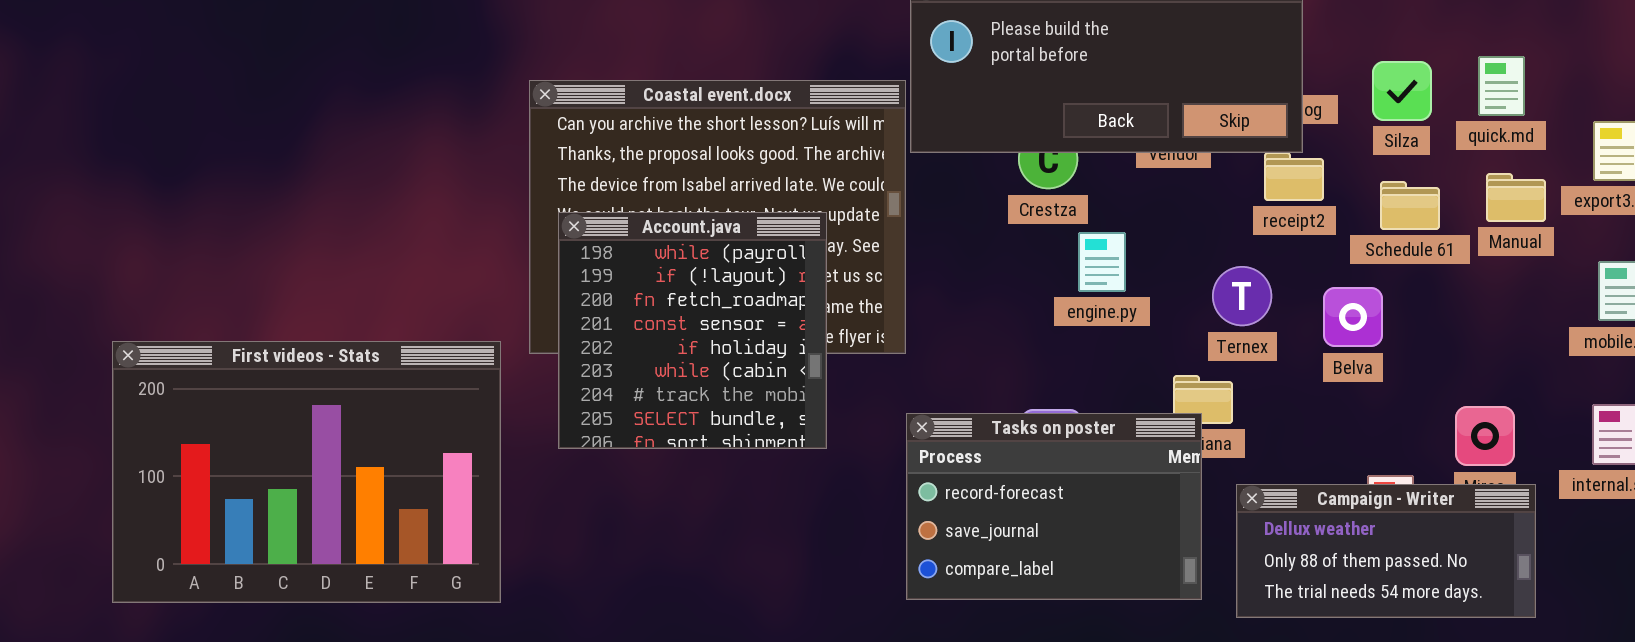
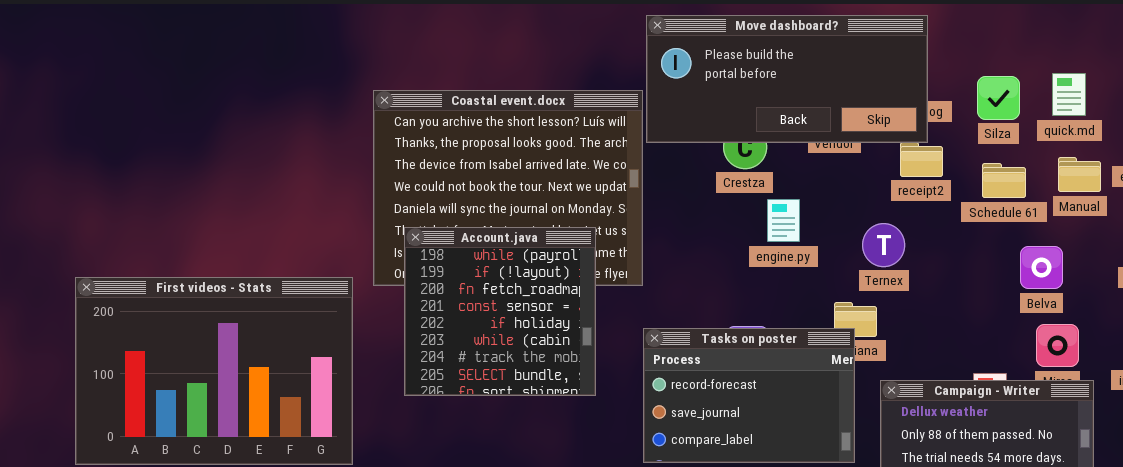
Account.java: [558,212,827,449] -> [404,227,596,396], moved
Belva: [1323,287,1383,347] -> [1020,246,1063,289], moved

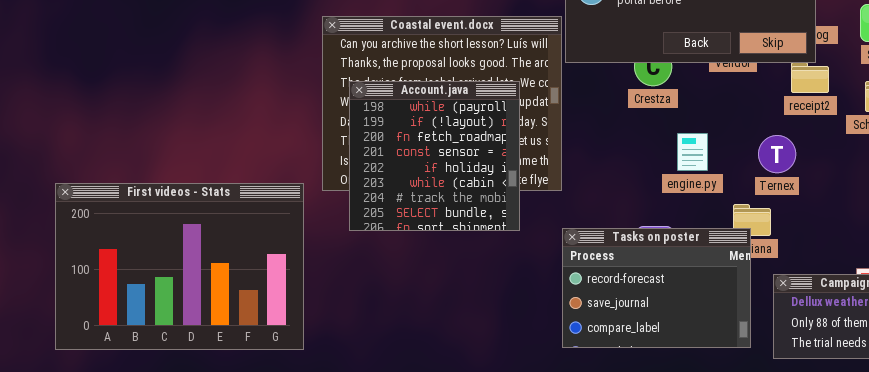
engine.py: [767,199,800,242] -> [677,133,708,171], moved
Account.java: [404,227,596,396] -> [349,81,520,231], moved

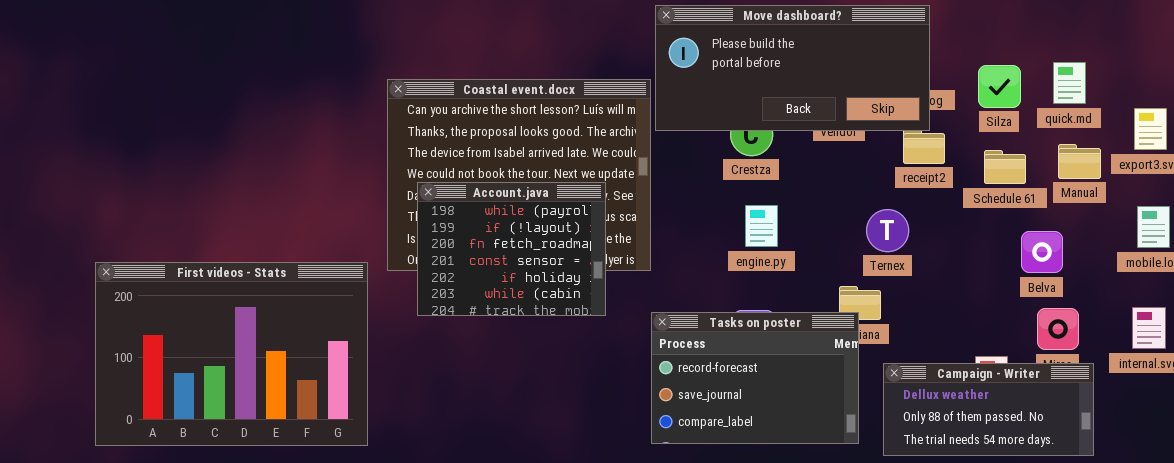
Account.java: [349,81,520,231] -> [417,182,606,316], resized
engine.py: [677,133,708,171] -> [745,205,778,247], moved

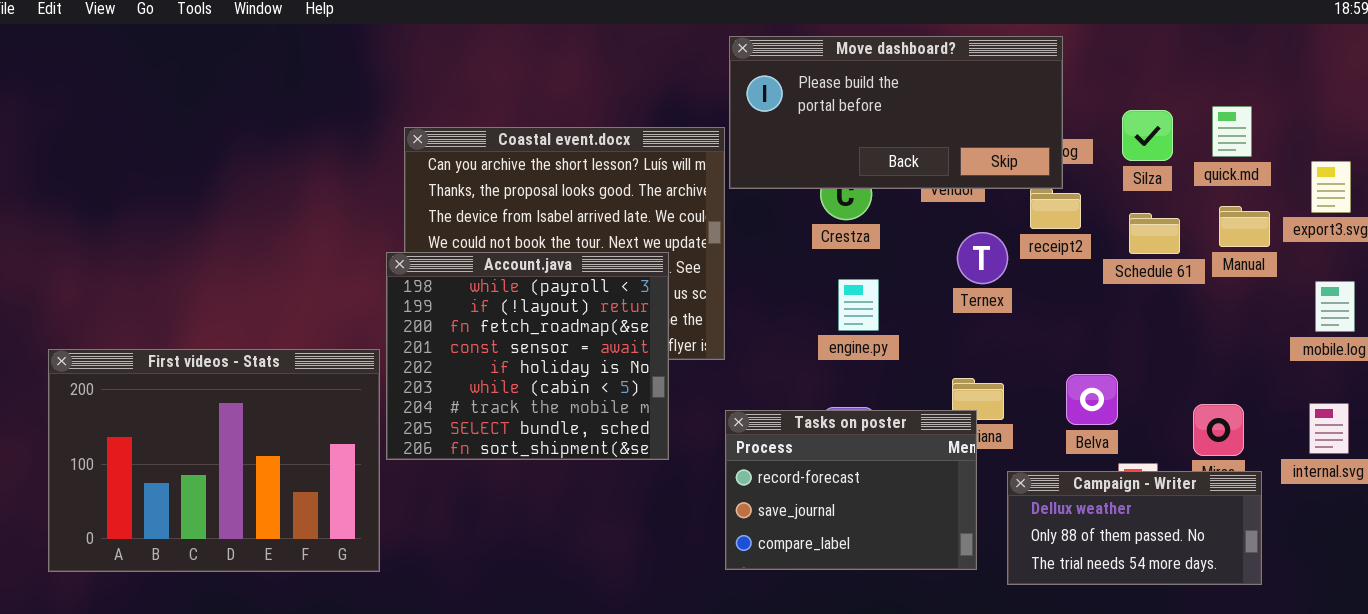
Account.java: [417,182,606,316] -> [386,252,669,460], resized
Ternex: [866,209,909,252] -> [957,232,1008,284], moved
Belva: [1021,231,1063,273] -> [1066,374,1118,425], moved

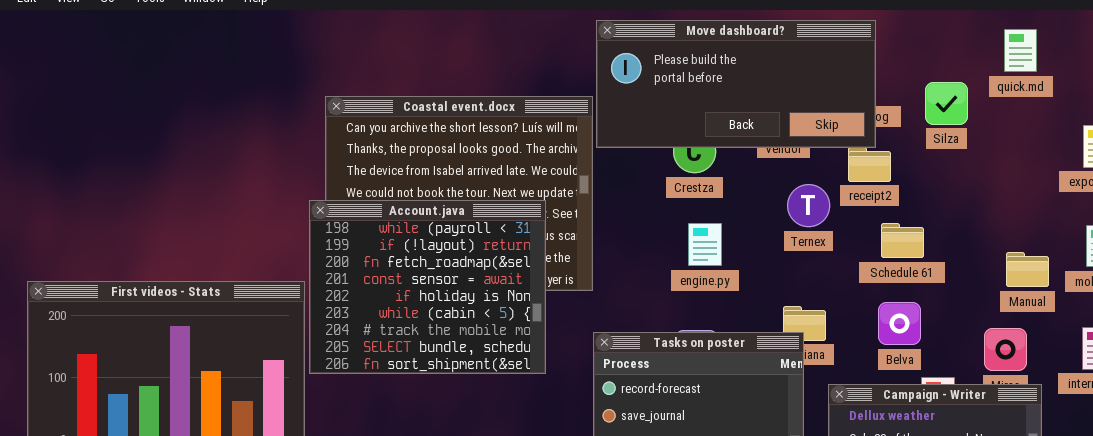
quick.md: [1212,106,1252,157] -> [1004,29,1037,72], moved
Manual: [1219,206,1270,247] -> [1006,252,1049,287], moved
Schedule 61: [1129,213,1180,254] -> [881,223,924,258], moved

